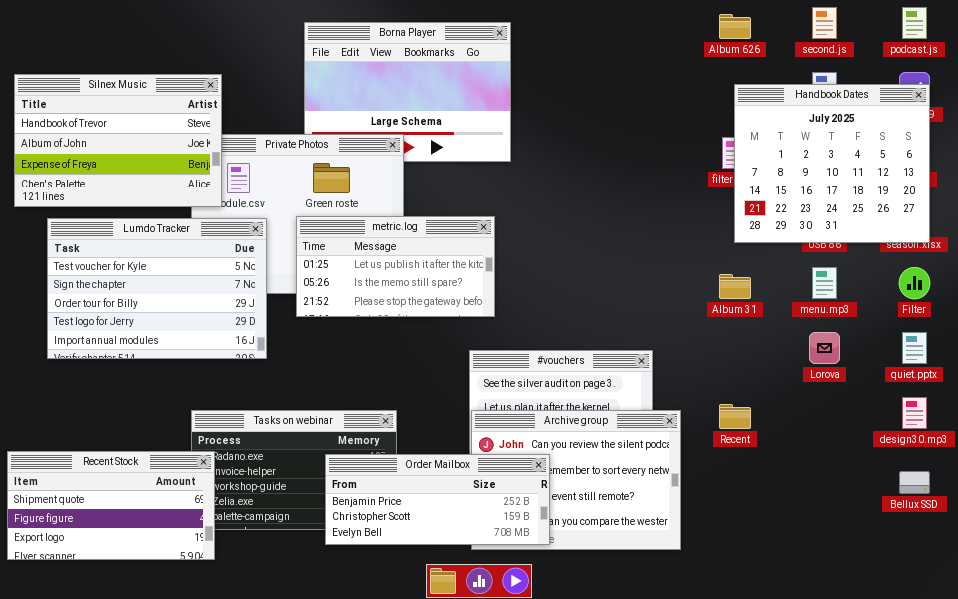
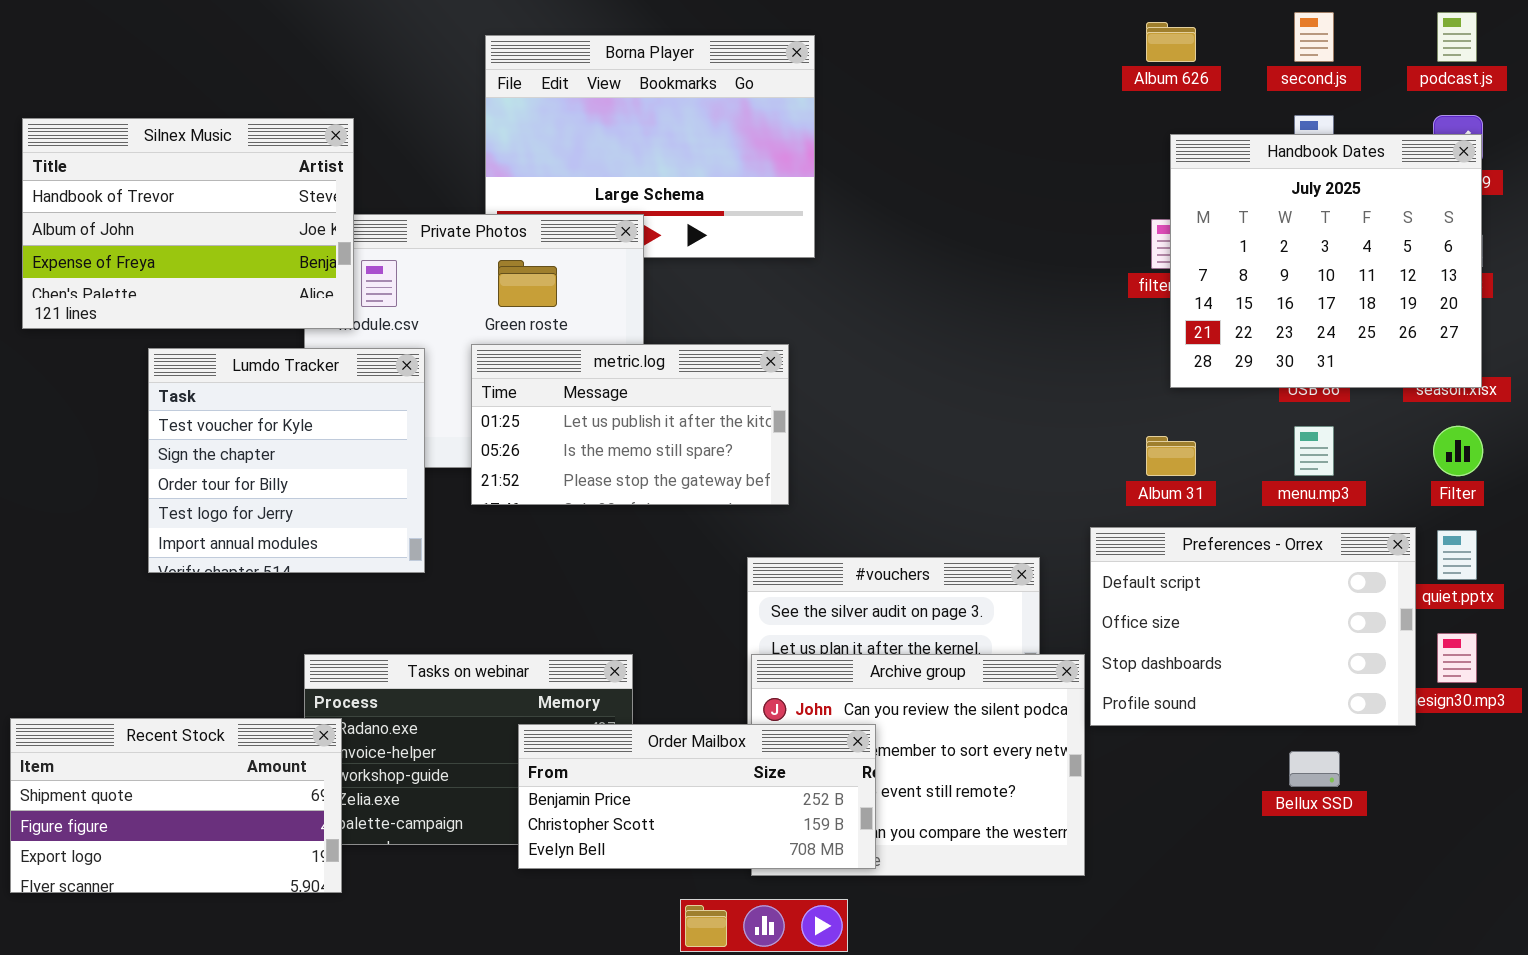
Lumdo Tracker: [47,218,267,359] -> [148,348,425,573], resized
Preferences - Orrex: none -> [1090,527,1416,726], opened
Bellux SSD: [899,471,930,494] -> [1289,751,1340,787], moved

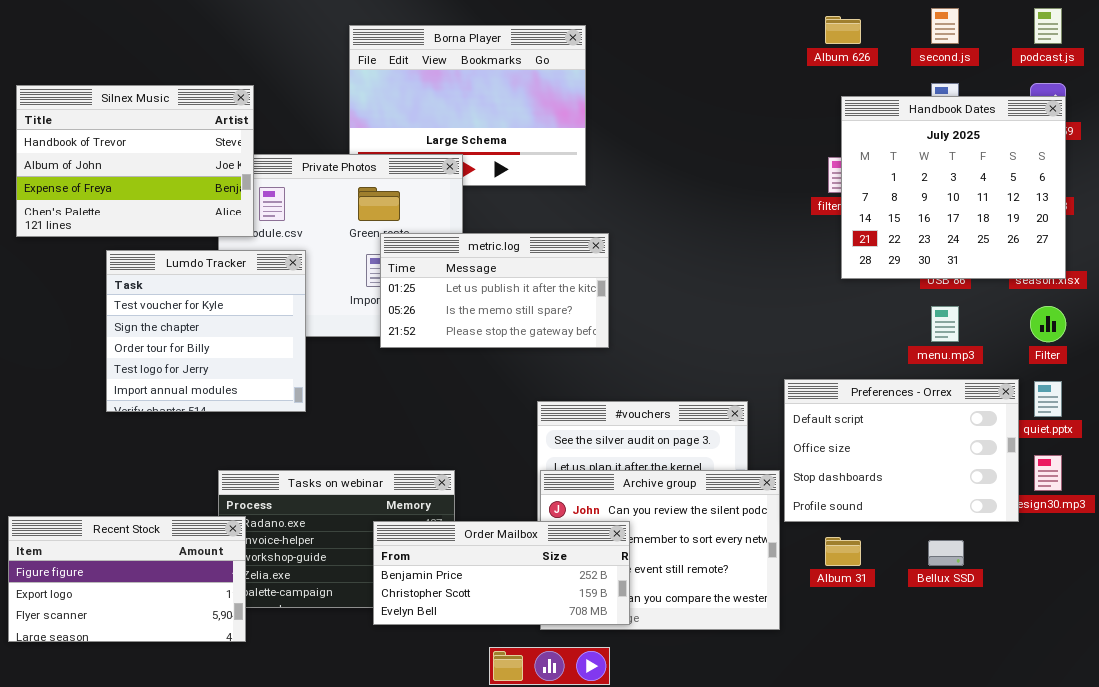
metric.log: [471,344,789,505] -> [380,233,609,348], moved
Album 31: [1146,436,1196,476] -> [825,537,861,566], moved
Recent Stock: [10,718,342,893] -> [8,516,246,642], scrolled down 1 row

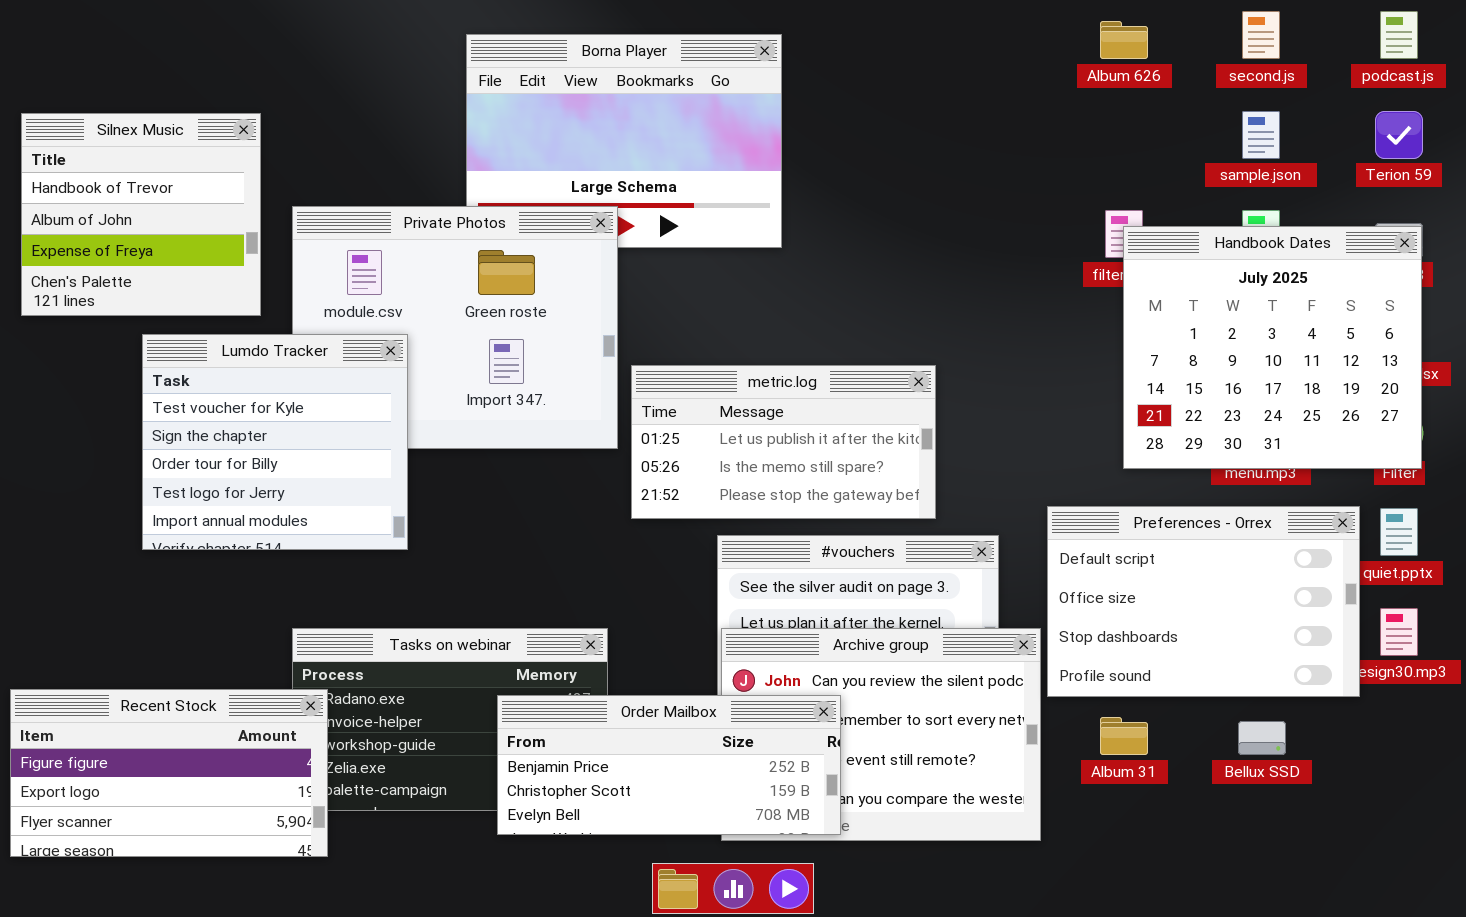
Silnex Music: [16,85,254,237] -> [21,113,261,316], resized
Handbook Dates: [841,96,1066,279] -> [1123,226,1422,469], moved
metric.log: [380,233,609,348] -> [631,365,936,519], moved

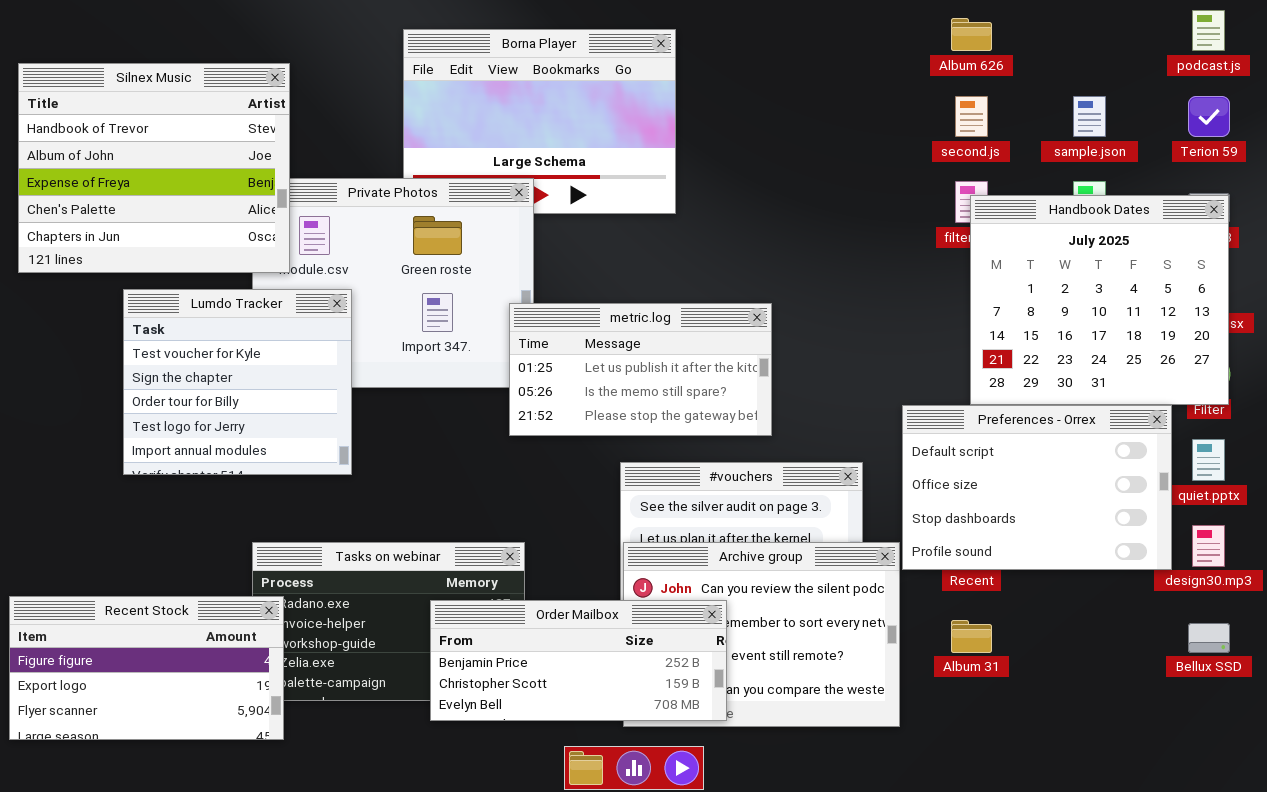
second.js: [1242,11,1280,59] -> [955,96,988,137], moved
Silnex Music: [21,113,261,316] -> [18,63,290,273], resized
metric.log: [631,365,936,519] -> [509,303,772,436], moved
Preferences - Orrex: [1047,506,1360,697] -> [902,405,1172,570], moved
Bellux SSD: [1238,721,1286,755] -> [1188,623,1230,653], moved

